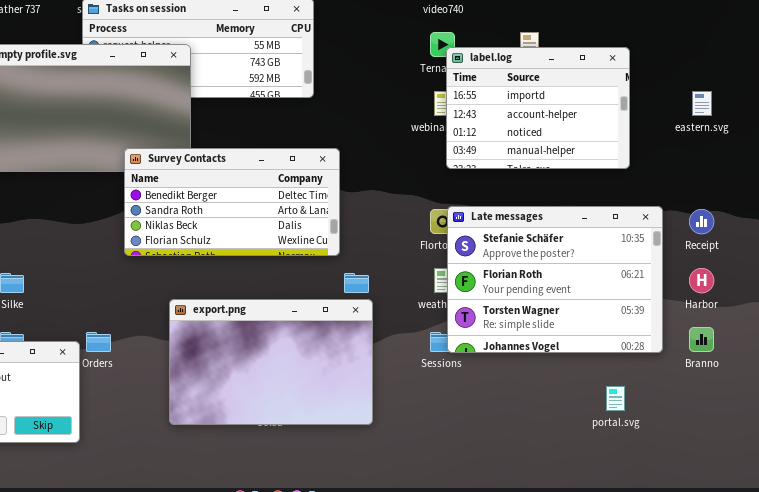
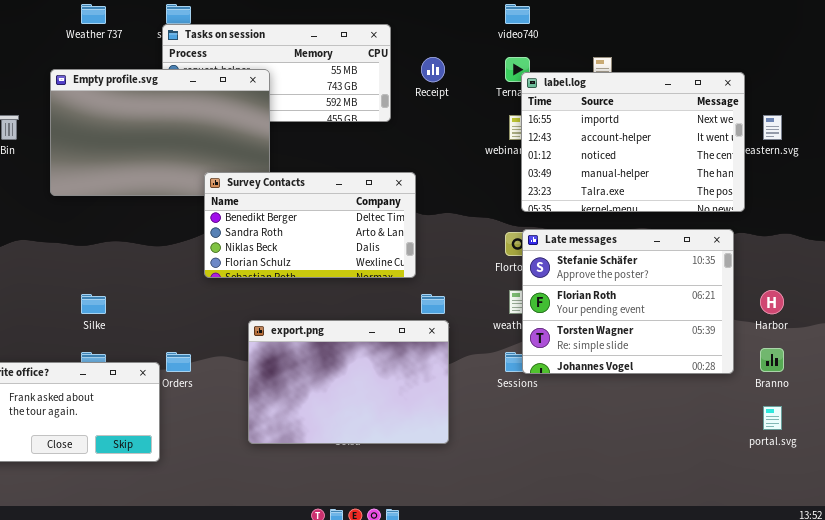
label.log: [446,47,630,169] -> [521,72,745,212], resized
Receipt: [689,209,714,234] -> [421,57,445,82], moved
portal.svg: [606,386,625,411] -> [763,406,782,430], moved

